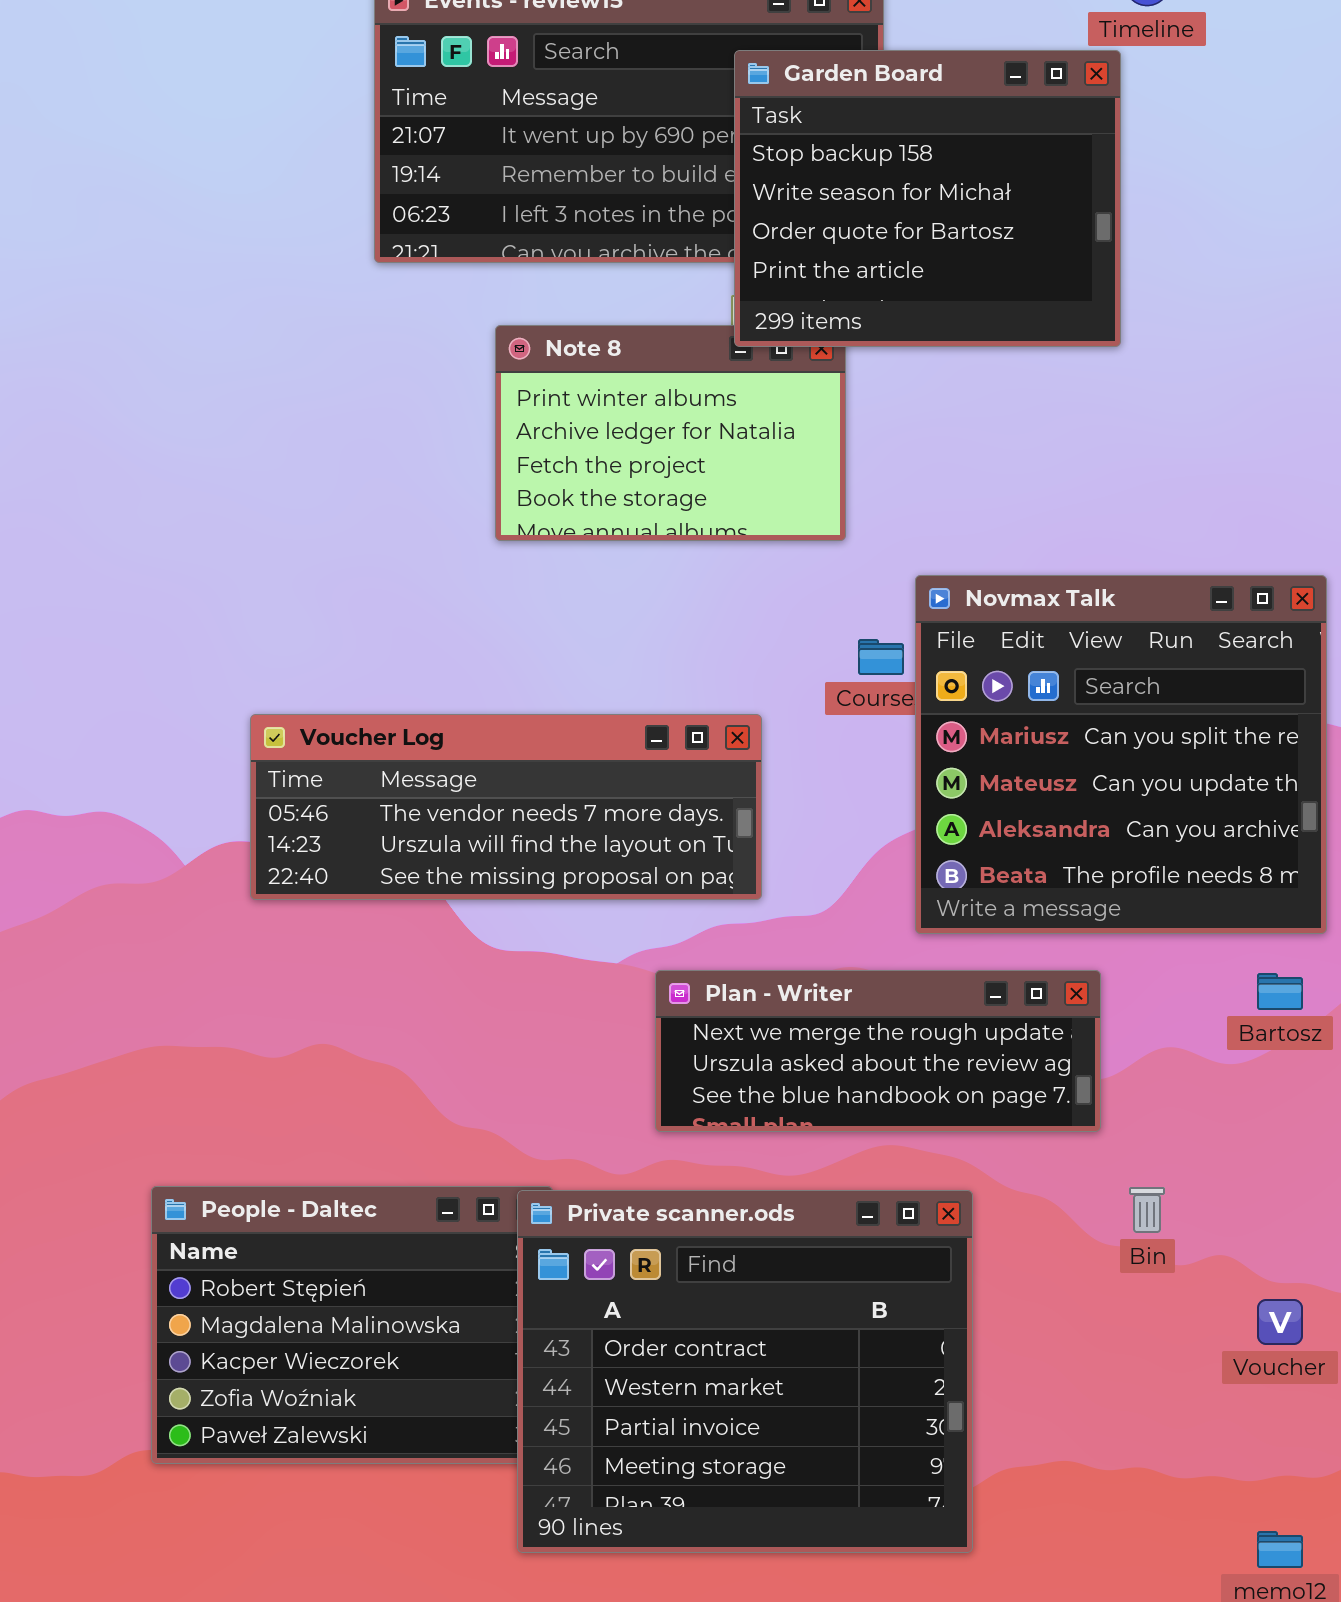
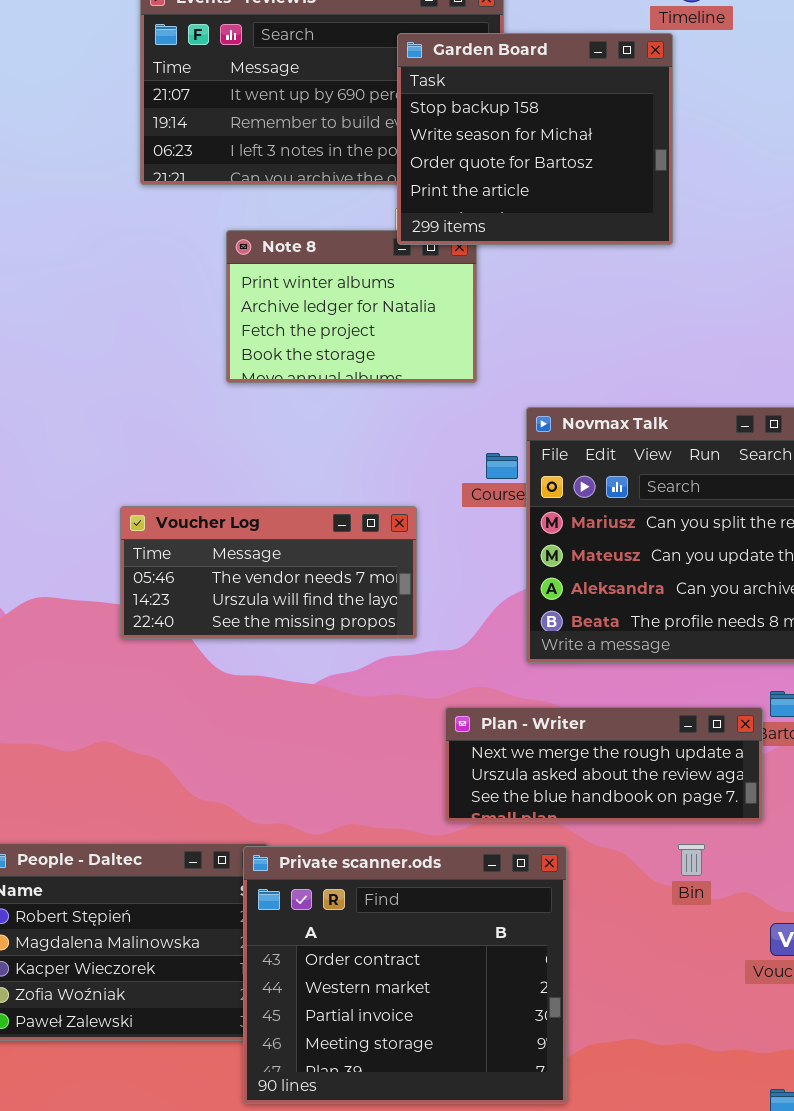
Voucher Log: [250,714,762,900] -> [120,506,417,639], resized
Plan - Writer: [655,970,1101,1132] -> [445,707,763,822], moved

